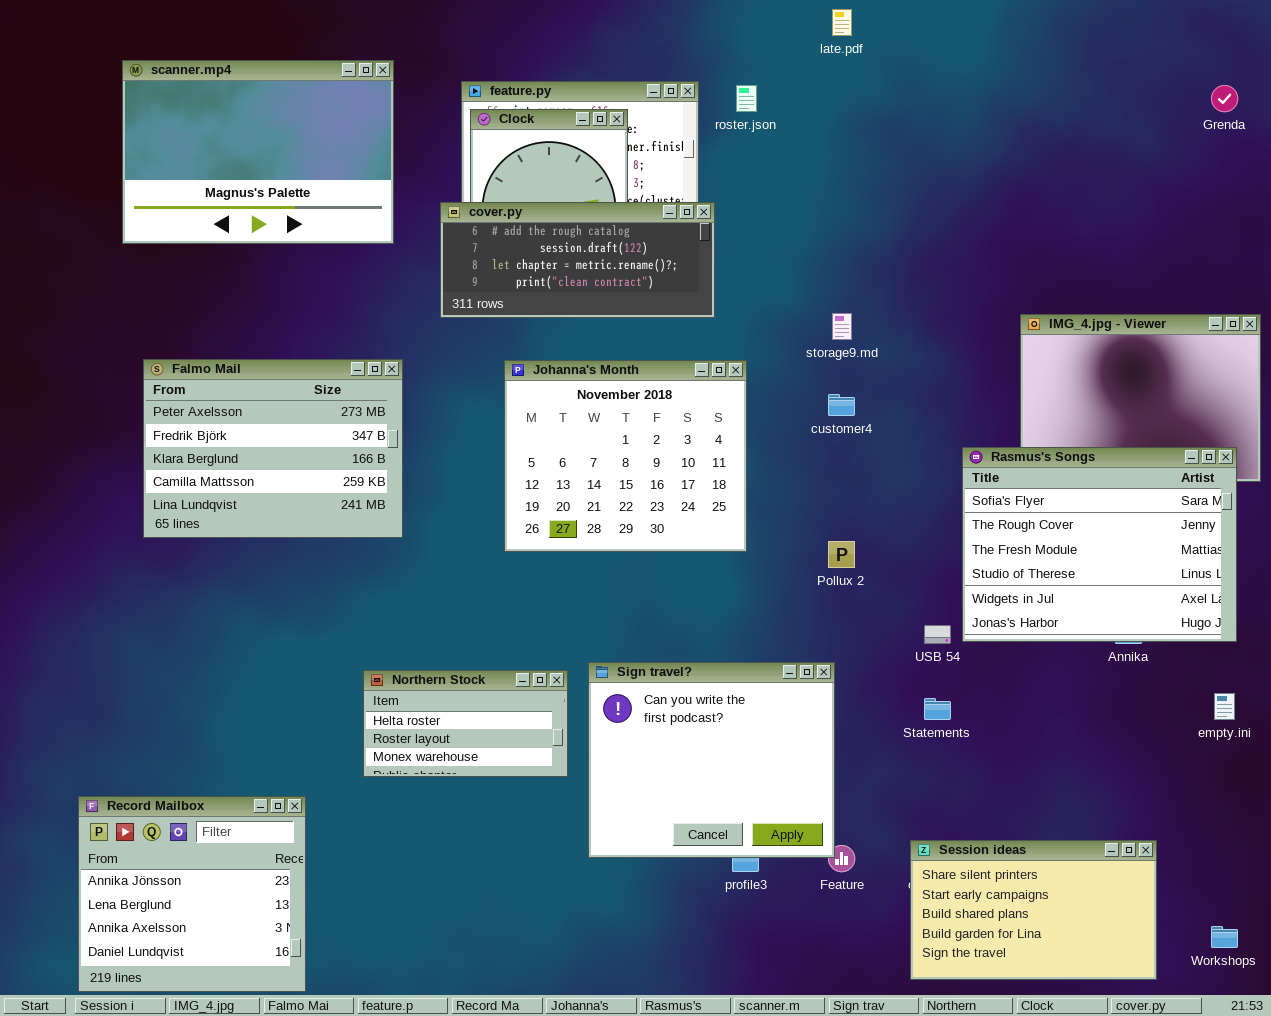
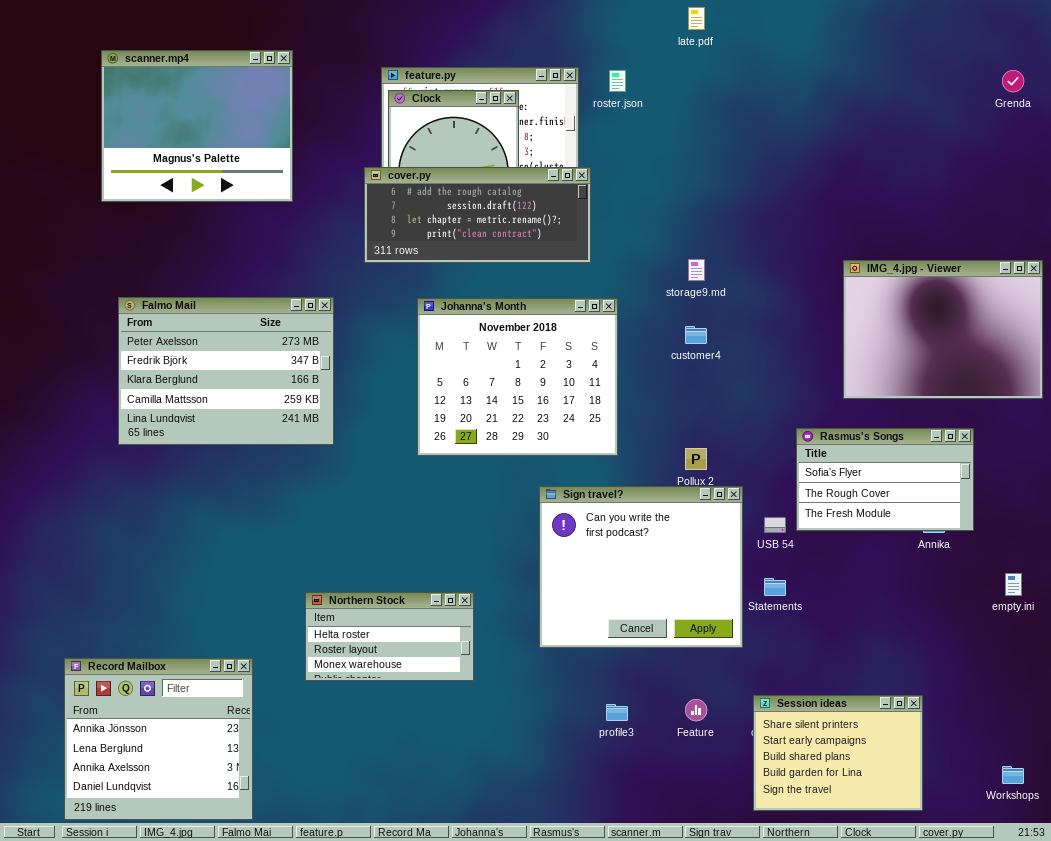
scanner.mp4: [122,60,394,244] -> [101,50,293,202], resized
Rasmus's Songs: [962,447,1237,642] -> [796,428,974,531], resized
Sign travel?: [588,662,835,858] -> [539,486,743,648], moved
Northern Stock: [363,670,568,777] -> [305,592,474,681], moved
Session ideas: [910,840,1157,980] -> [753,695,923,811], resized

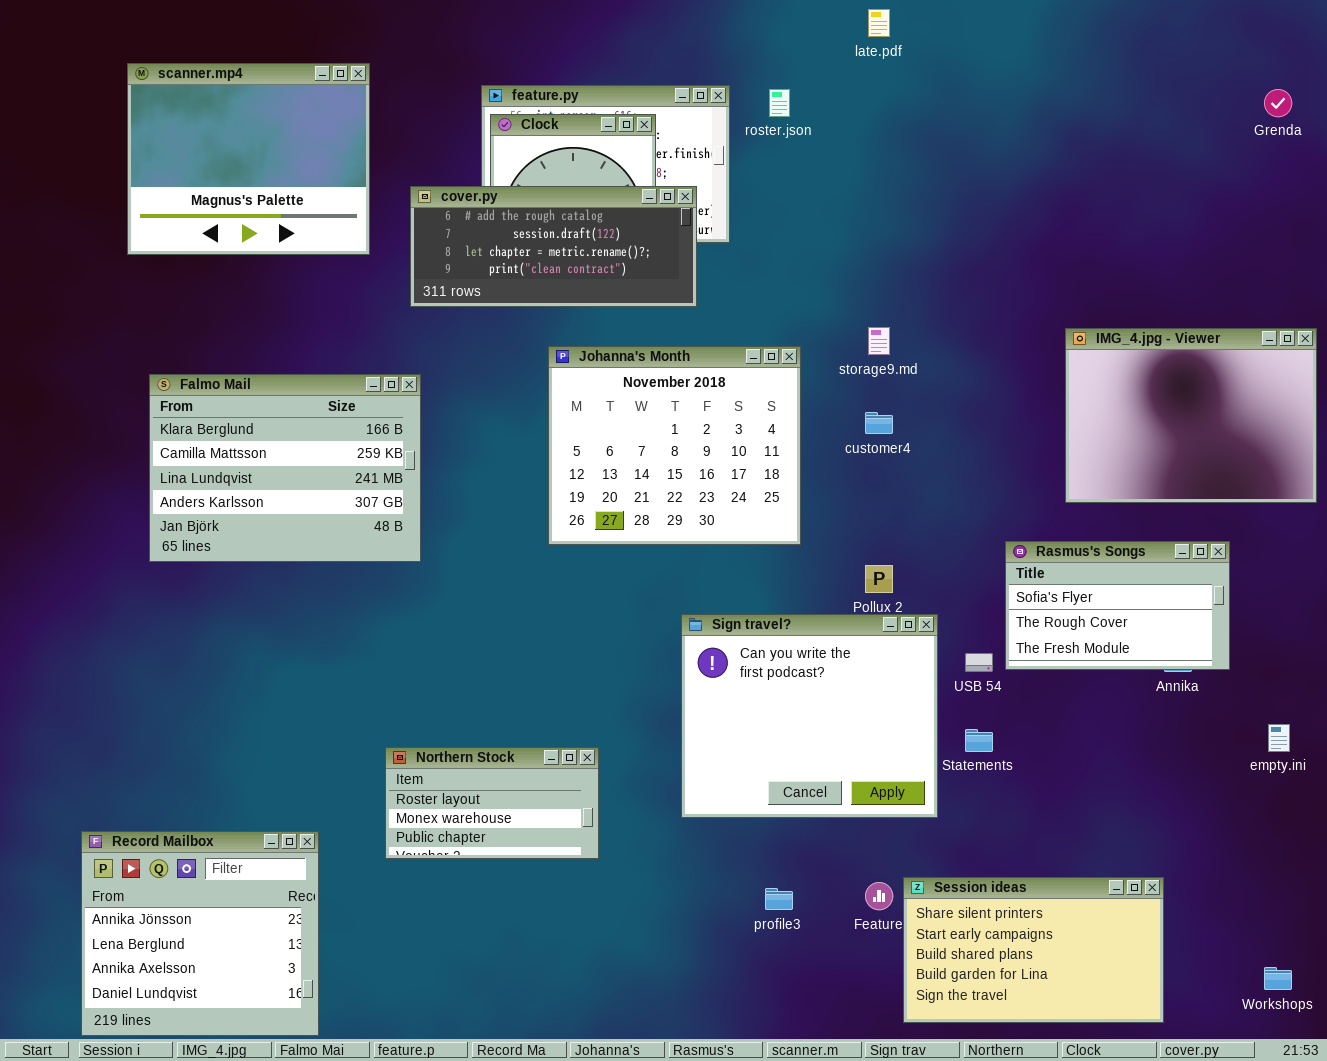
cover.py: [364,167,591,263] -> [410,186,697,307], moved
Falmo Mail: [118,297,334,445] -> [149,374,421,562], scrolled down 2 rows
Johanna's Month: [417,298,618,456] -> [548,346,801,545], moved
Northern Stock: [305,592,474,681] -> [385,747,599,859], scrolled down 1 row
Session ideas: [753,695,923,811] -> [903,877,1164,1023], resized

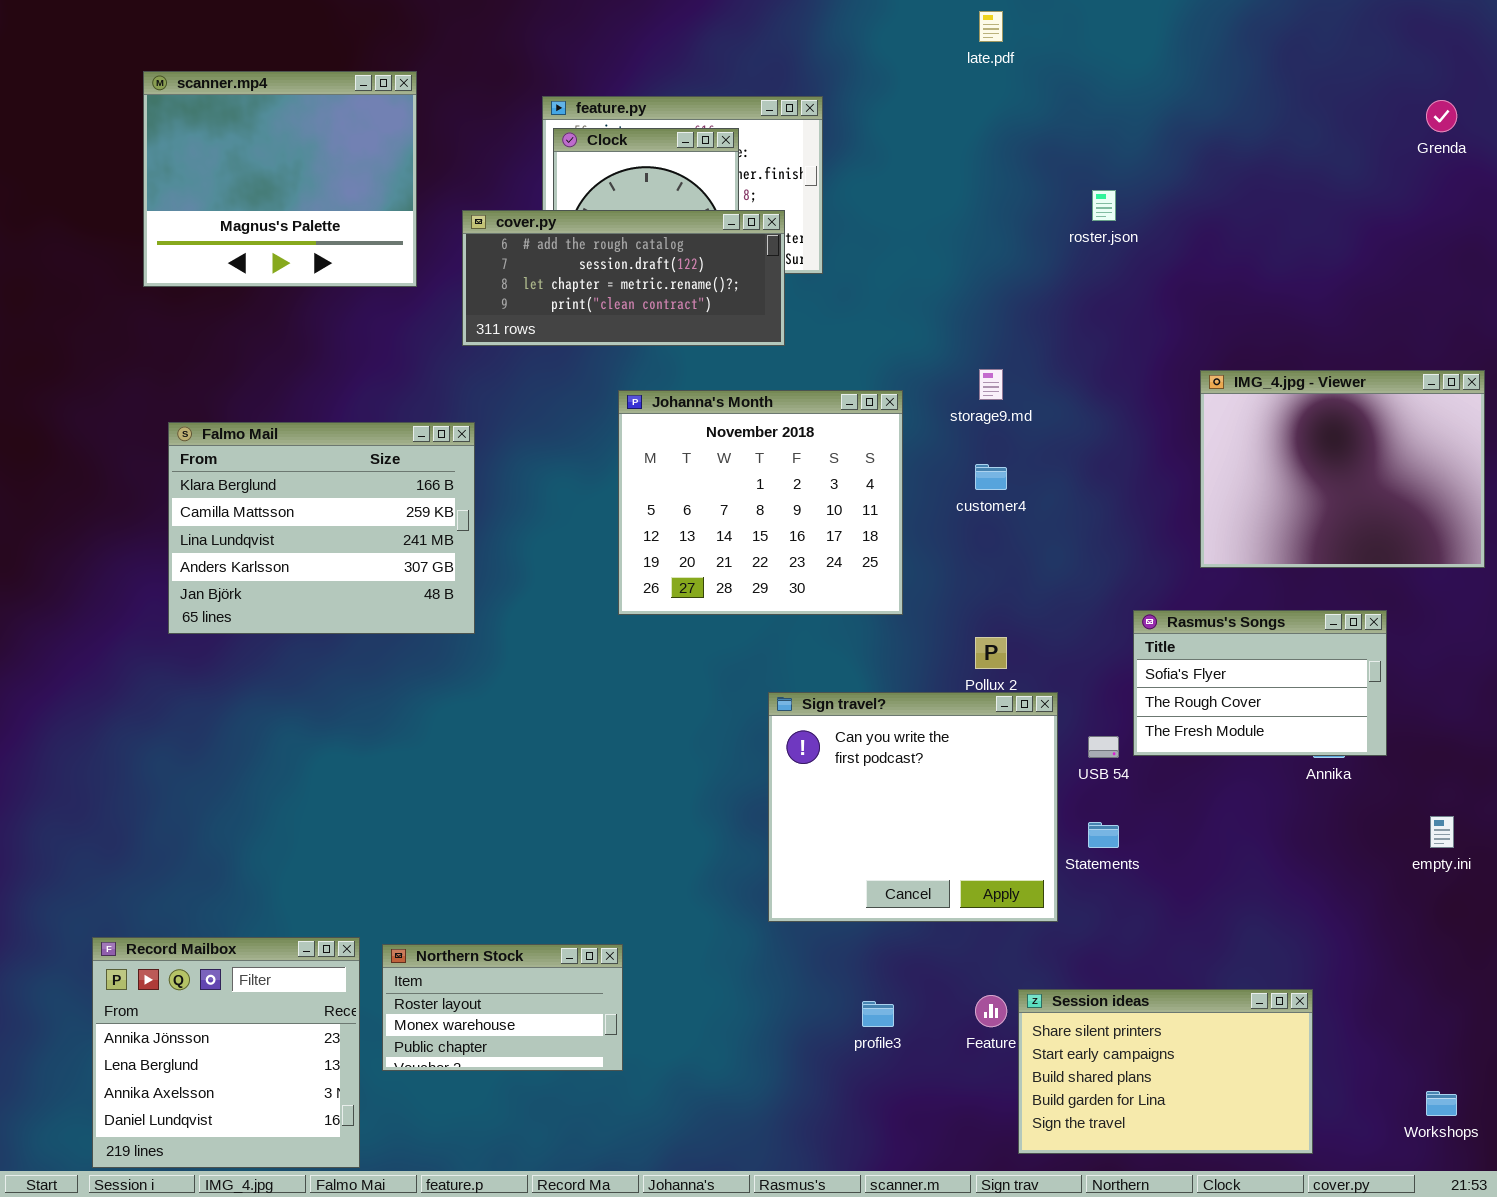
roster.json: [769,89,790,117] -> [1092,190,1116,221], moved
Northern Stock: [385,747,599,859] -> [382,944,623,1071], moved

